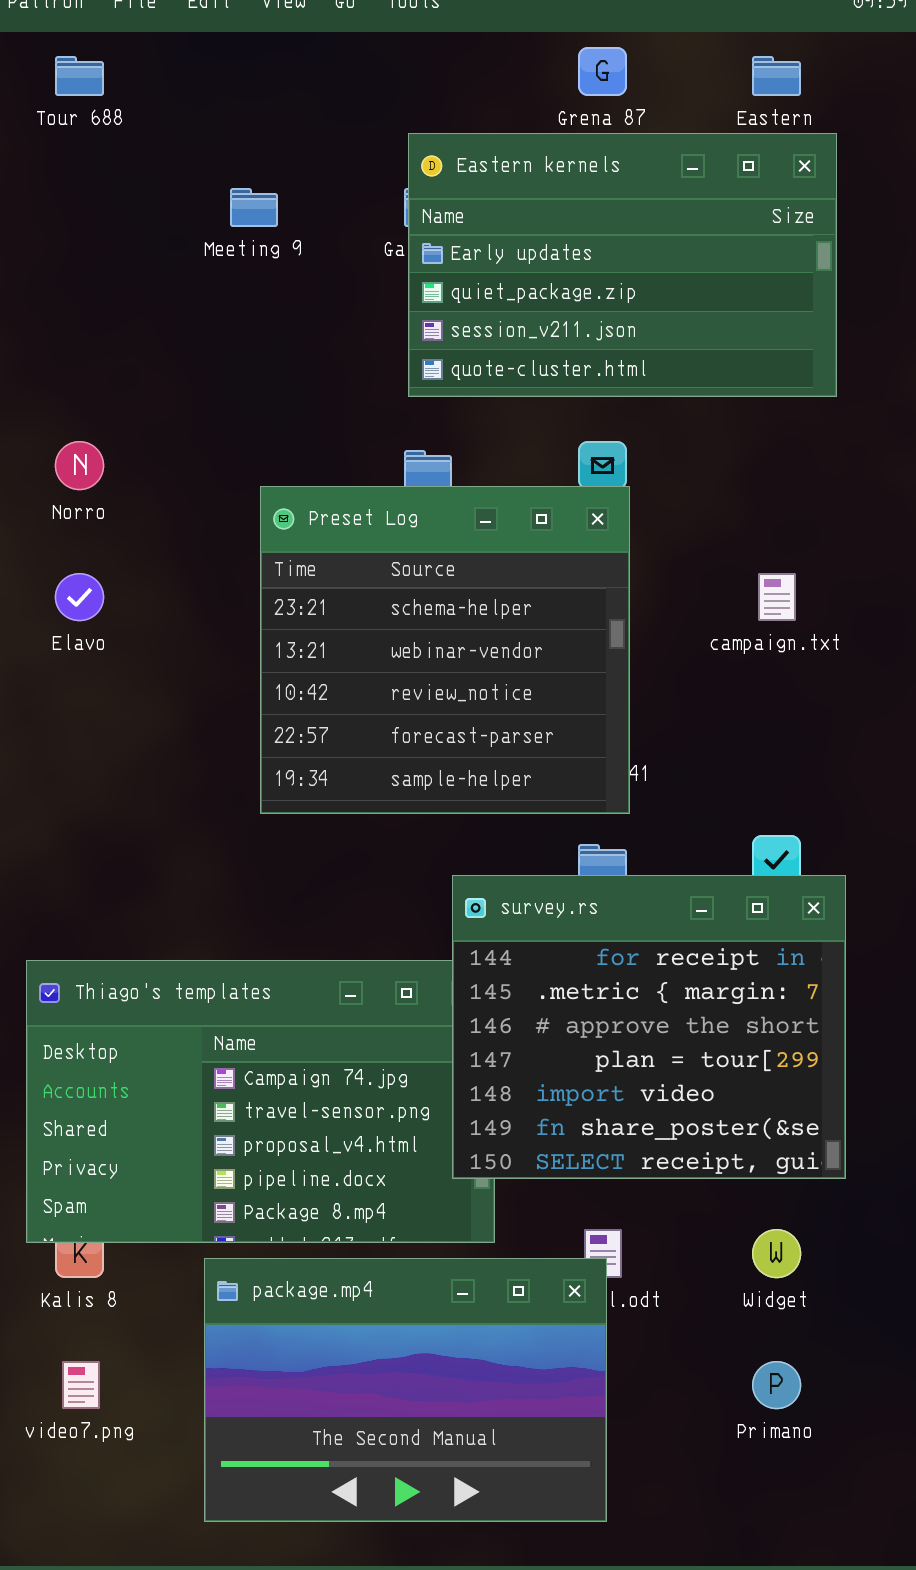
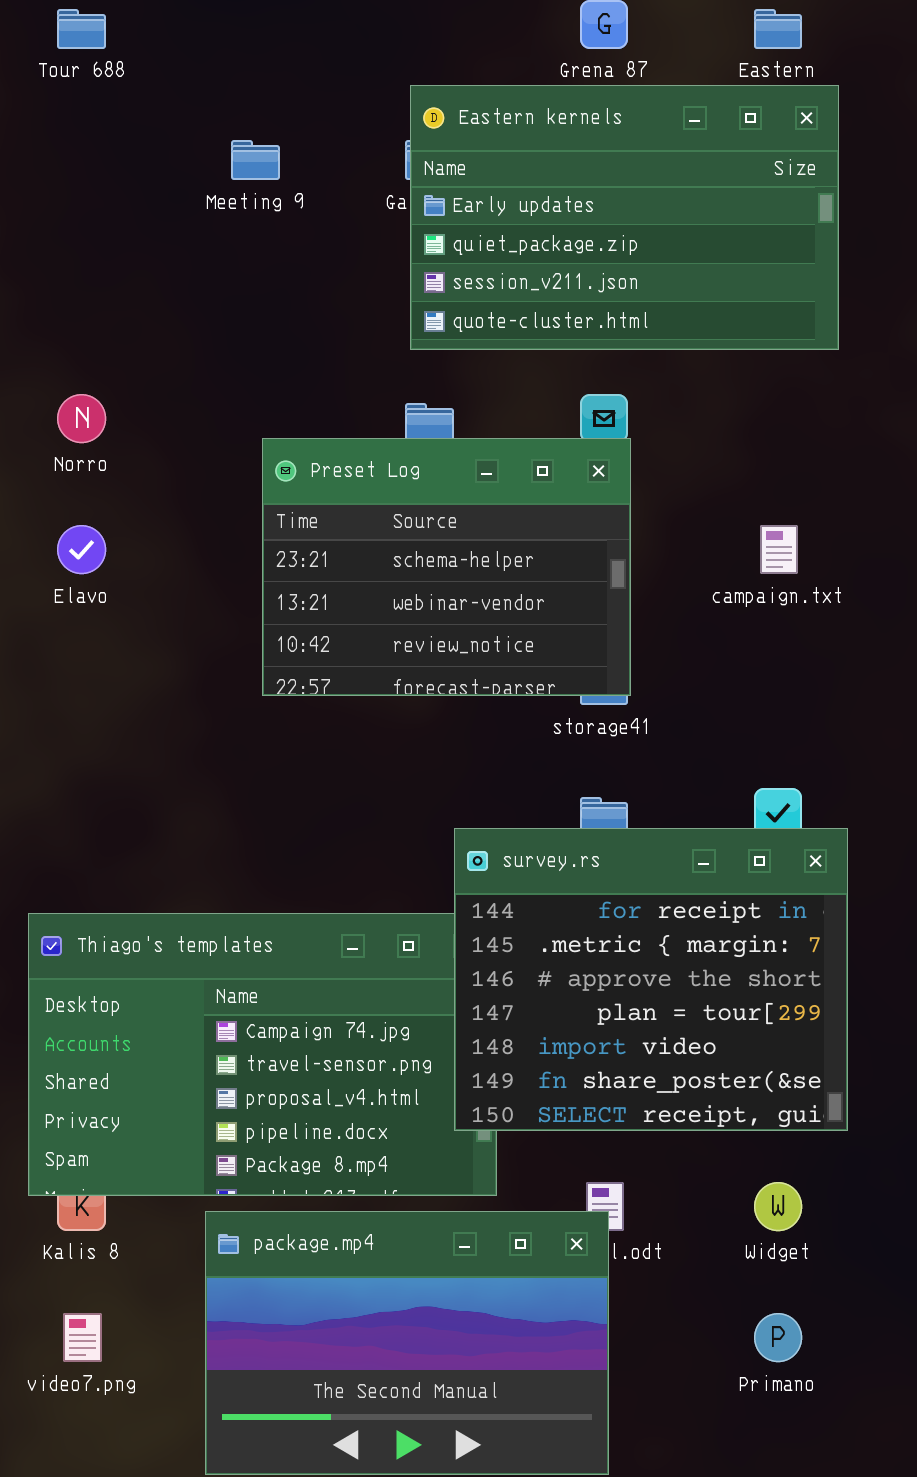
Preset Log: [260,486,630,814] -> [262,438,631,696], resized

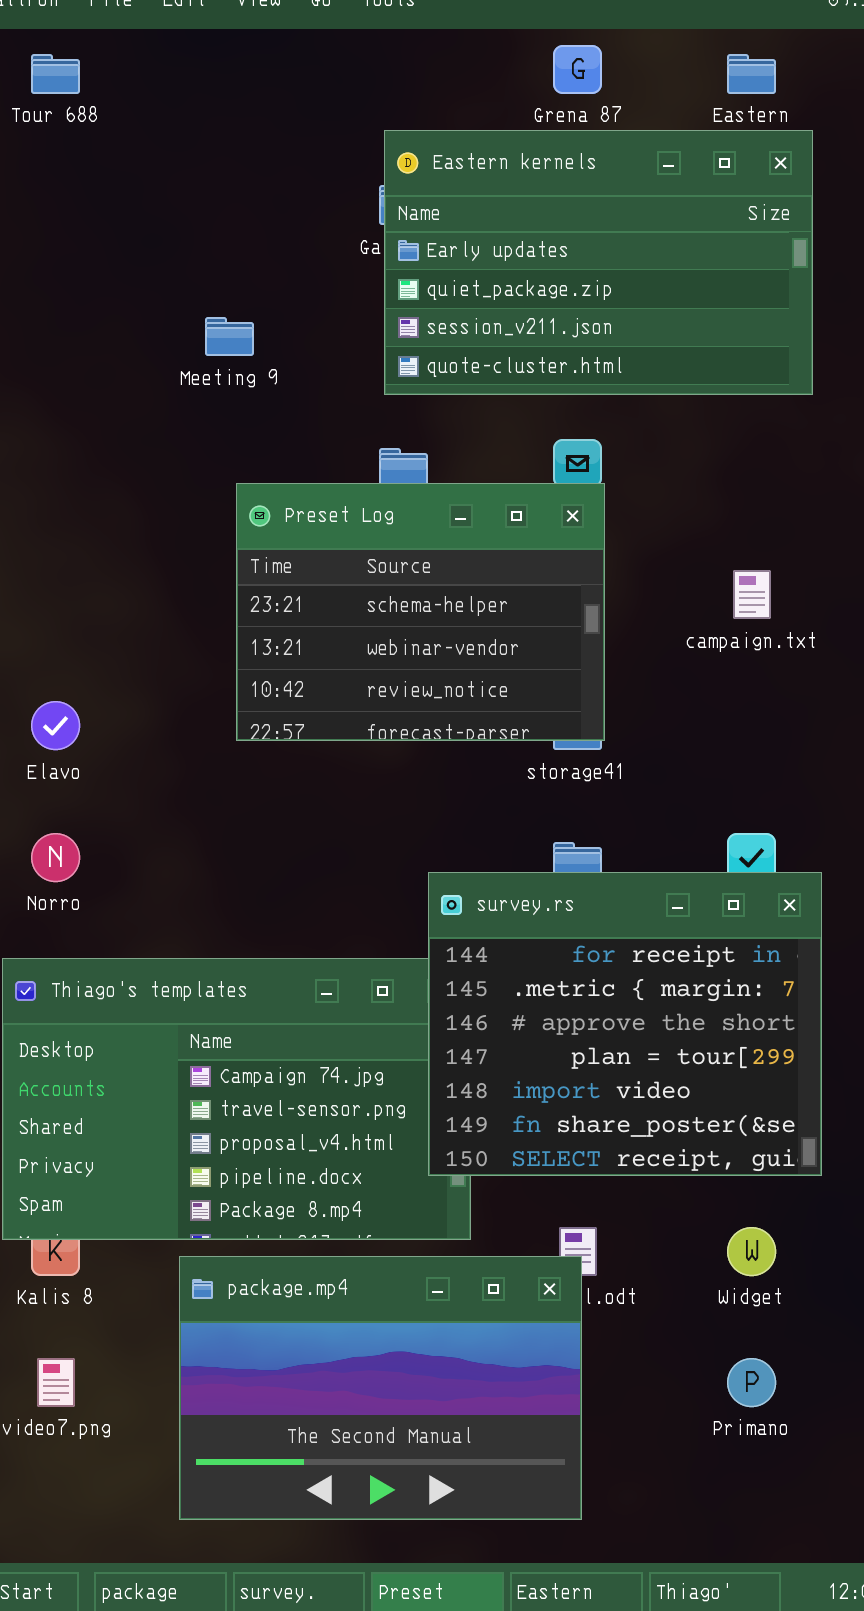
Meeting 9: [231,140,280,180] -> [205,317,254,356], moved
Norro: [57,394,106,443] -> [31,833,80,882], moved
Elavo: [57,525,106,574] -> [31,701,80,750], moved

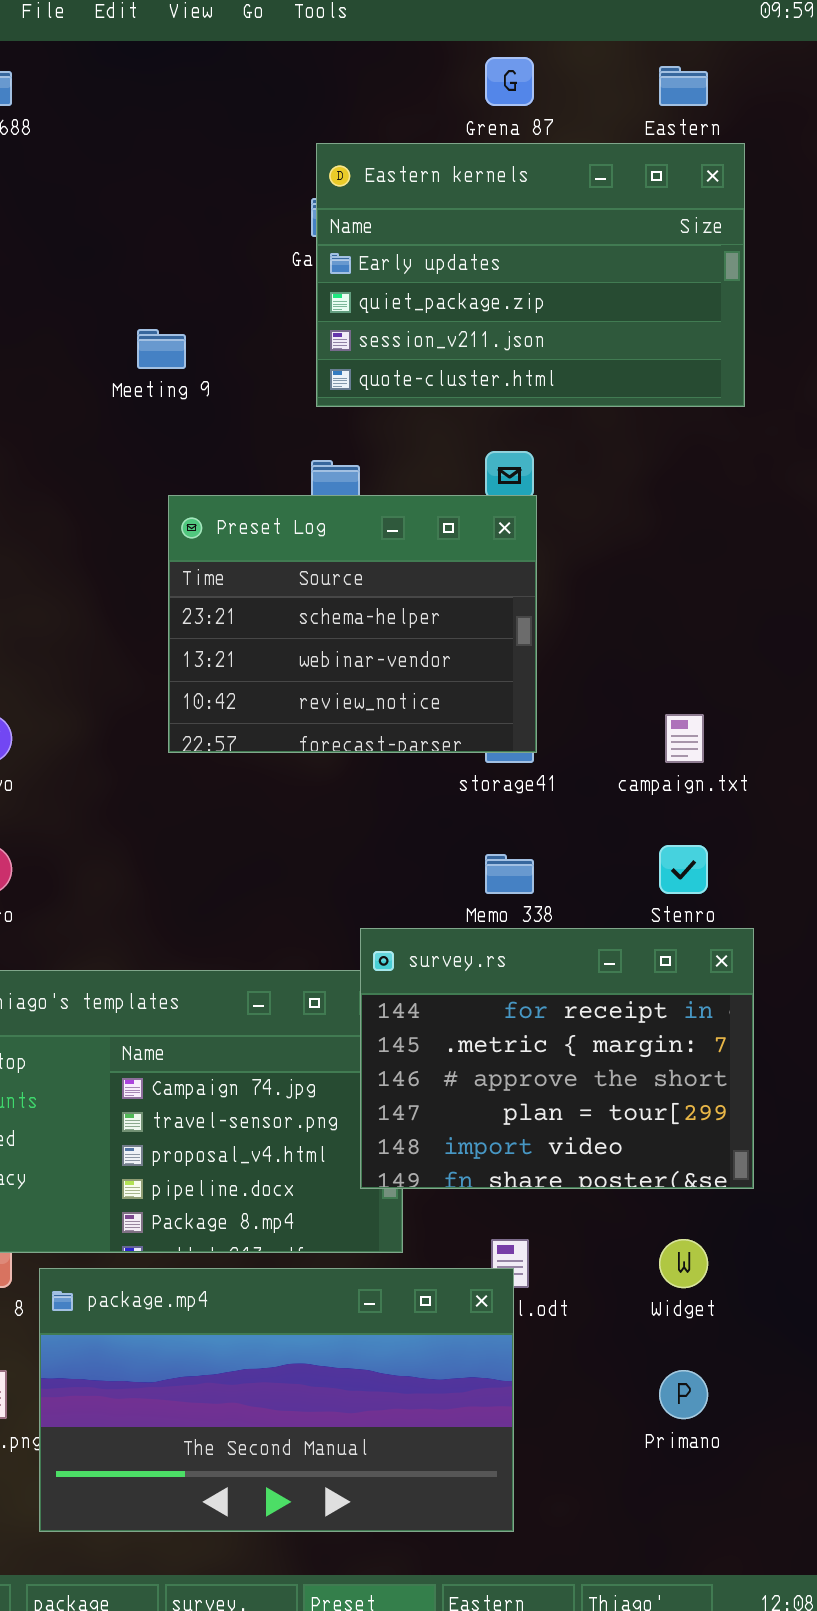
campaign.txt: [733,570,771,619] -> [665,714,704,763], moved
survey.rs: [428,872,822,1176] -> [360,928,754,1189], resized
package.mp4: [179,1256,582,1520] -> [39,1268,514,1532], resized

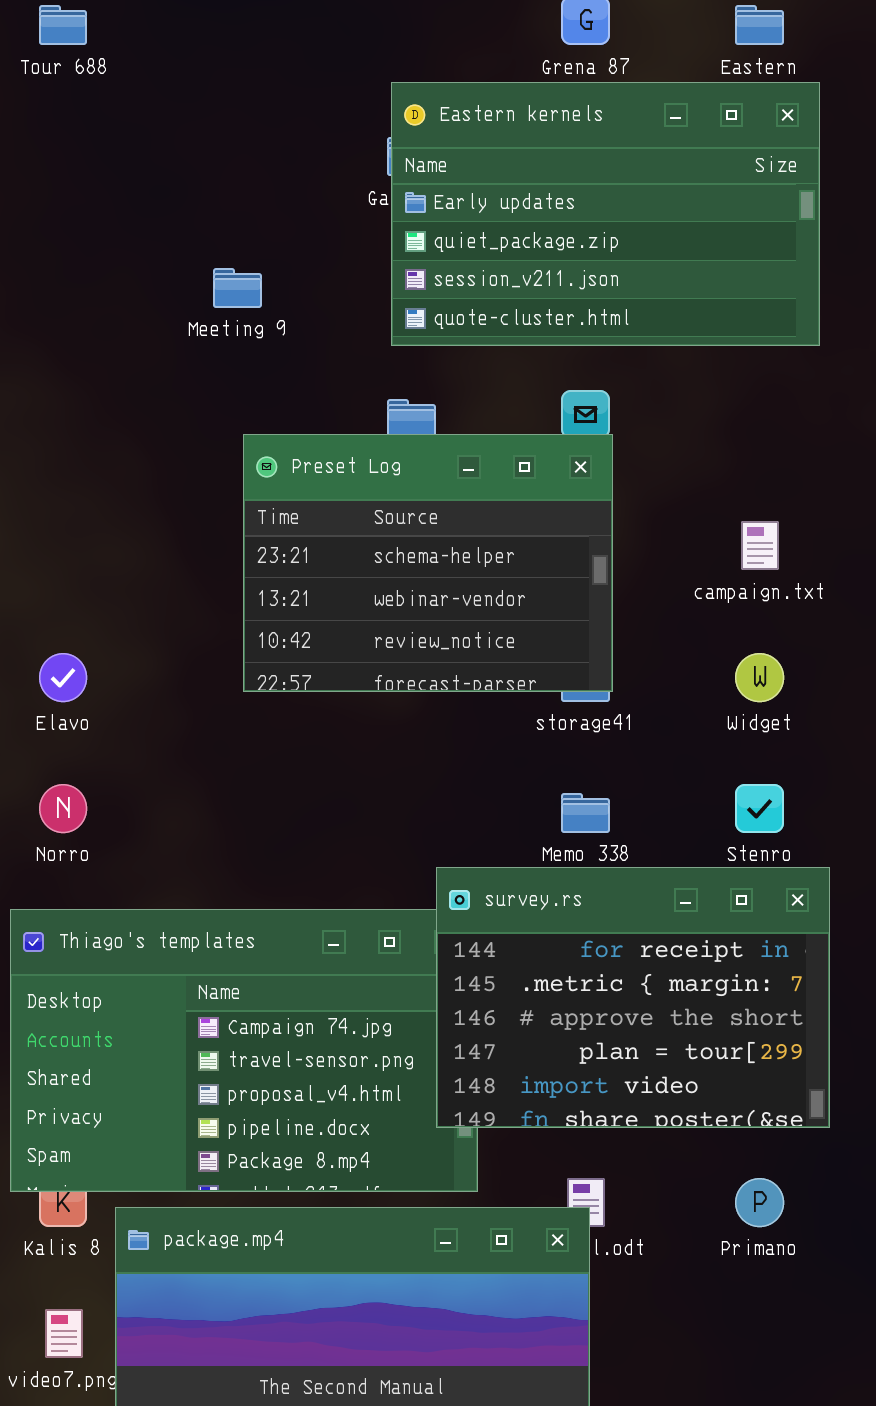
campaign.txt: [665,714,704,763] -> [741,521,779,570], moved
Widget: [659,1239,708,1288] -> [735,653,784,702], moved
Primano: [659,1370,708,1419] -> [735,1178,784,1227], moved

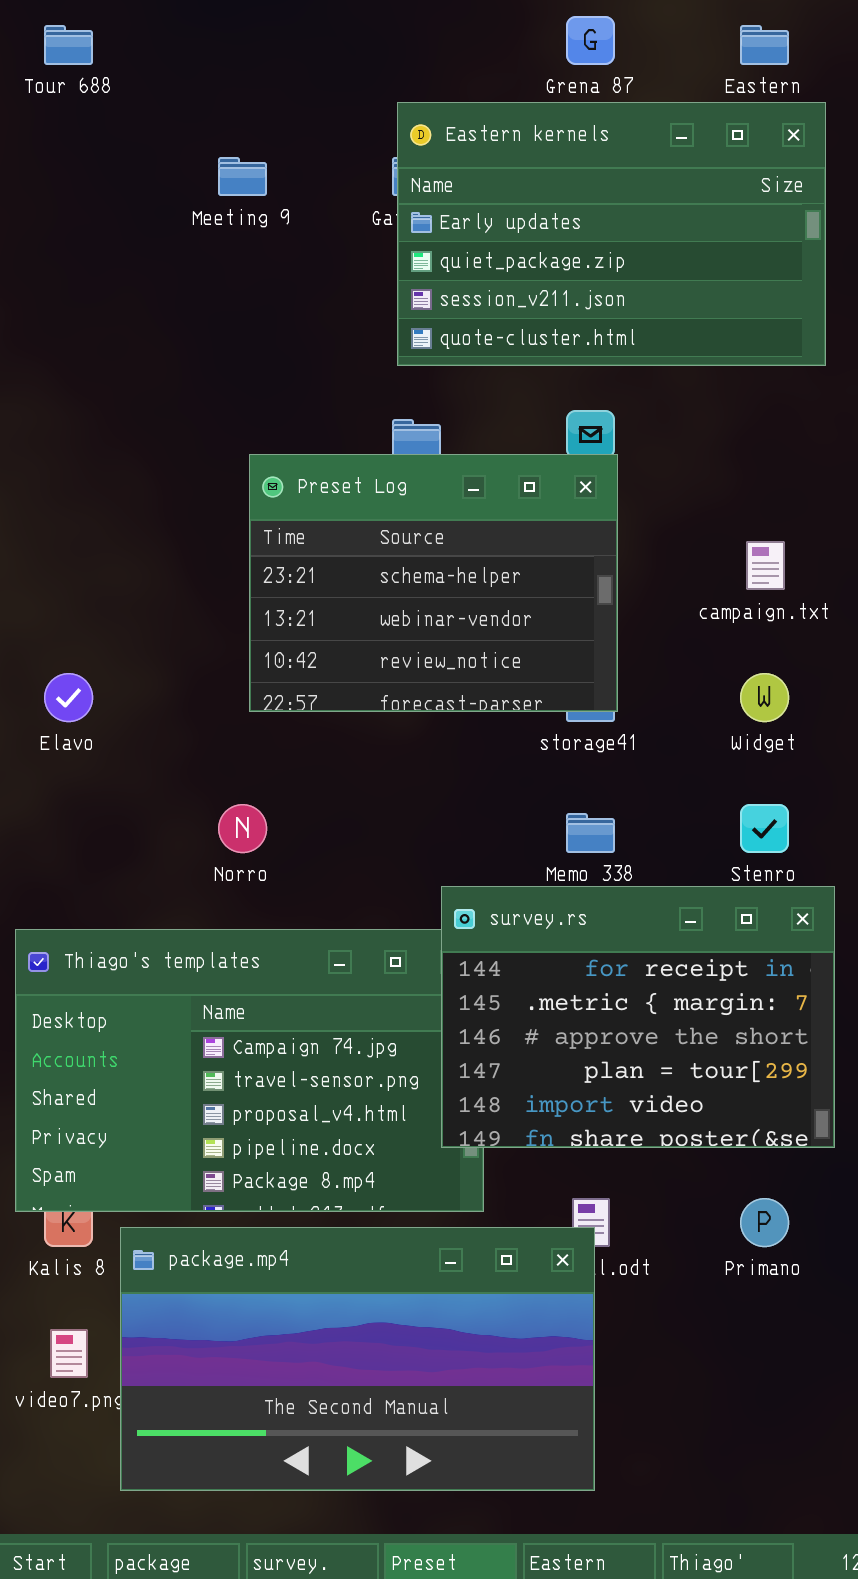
Meeting 9: [213,268,262,308] -> [218,157,267,196], moved
Norro: [39,784,87,833] -> [218,804,267,853], moved

